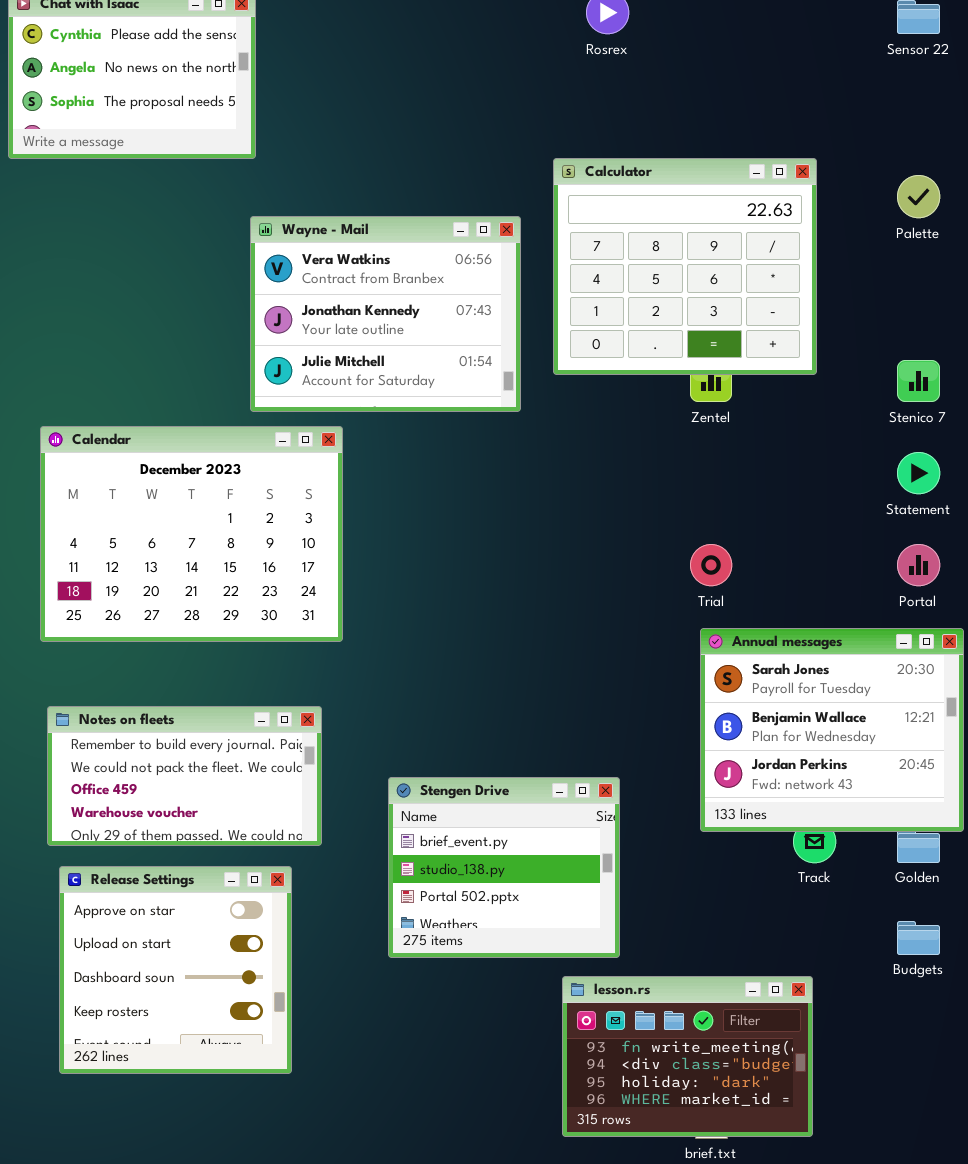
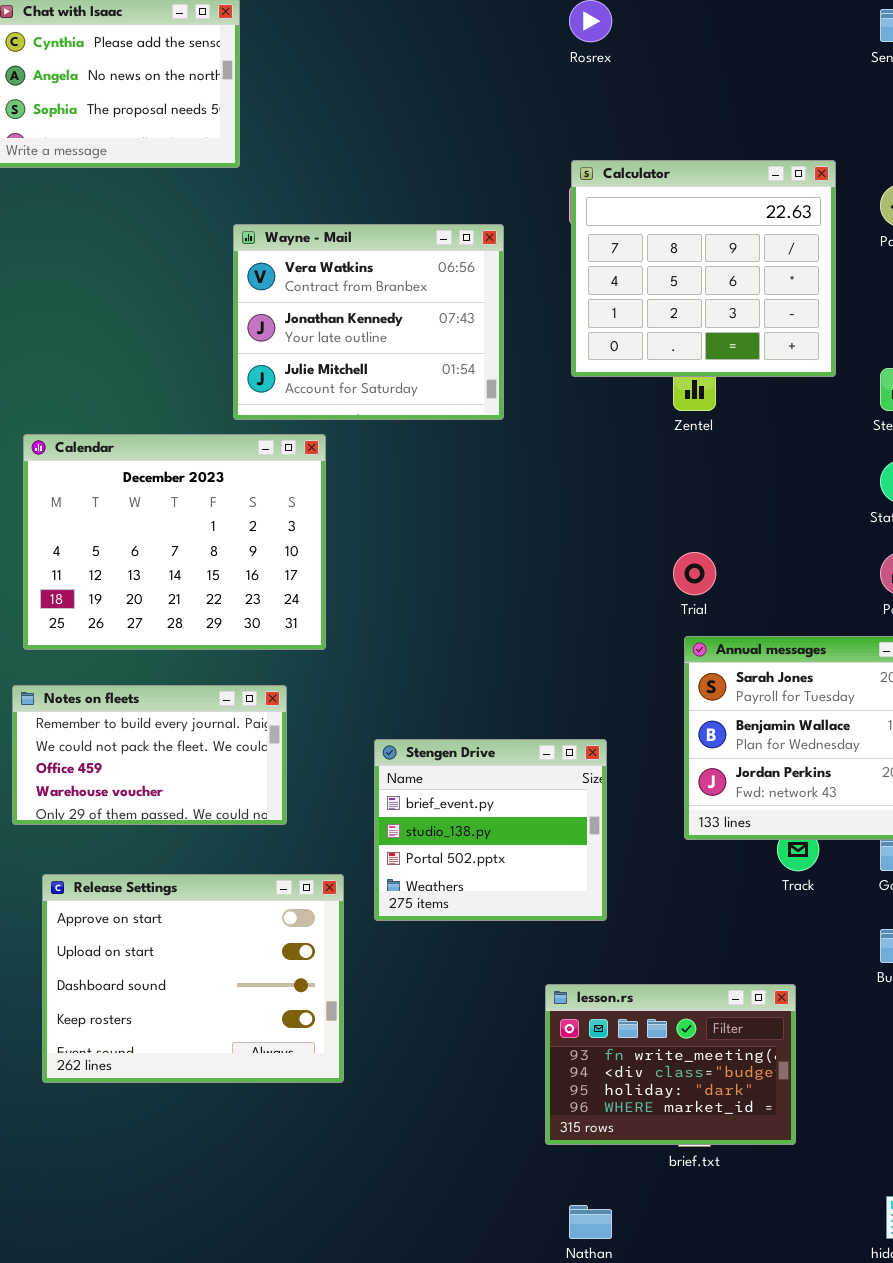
Calculator: [553,158,817,375] -> [571,160,836,377], moved
Notes on fleets: [47,706,322,846] -> [12,685,287,825], moved
Stengen Drive: [388,777,620,958] -> [374,739,607,921], moved
Release Settings: [59,866,292,1074] -> [42,874,344,1083], resized

